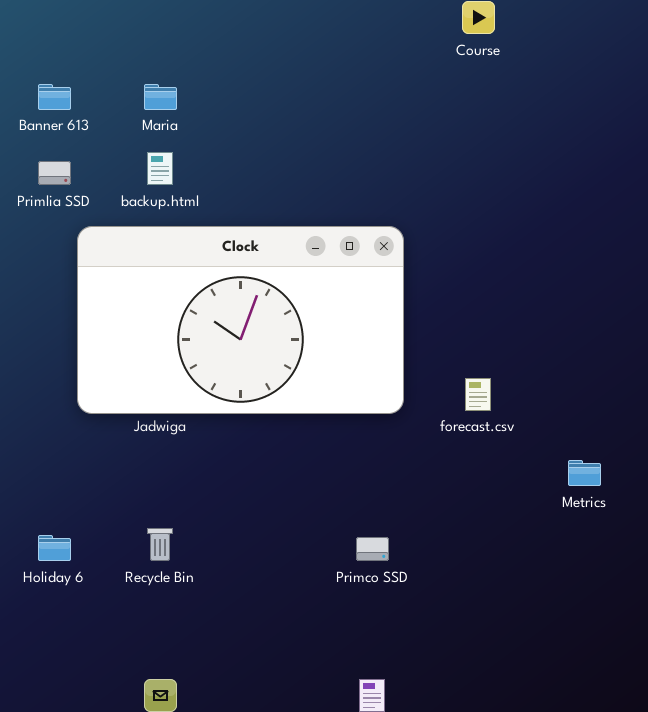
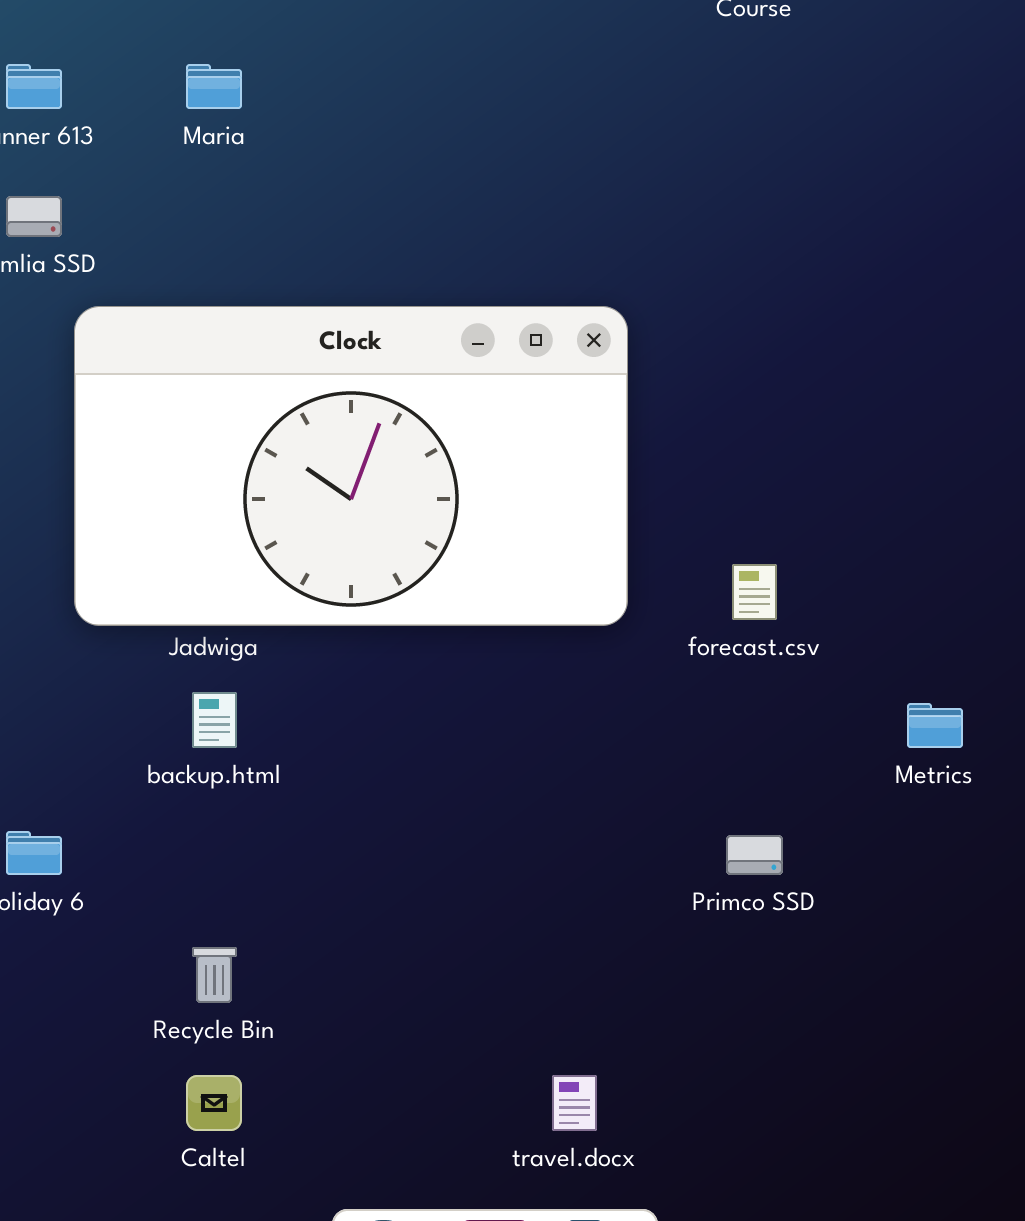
backup.html: [147,152,173,185] -> [192,692,237,748], moved
Recycle Bin: [147,528,173,561] -> [192,947,237,1003], moved
Primco SSD: [356,537,389,561] -> [726,835,783,875], moved

